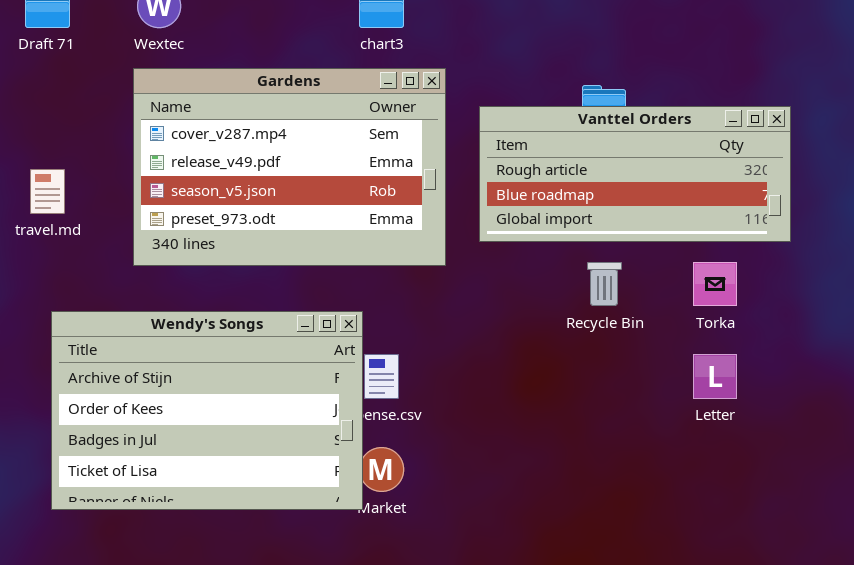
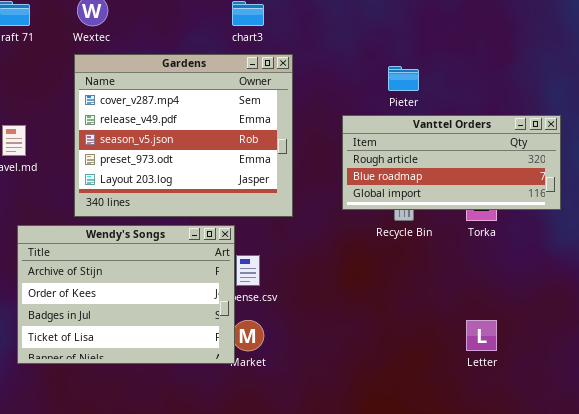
Gardens: [133,68,446,266] -> [74,54,293,217], resized
Vanttel Orders: [479,106,791,242] -> [342,115,561,210], moved
Letter: [693,354,737,399] -> [466,320,497,351], moved

